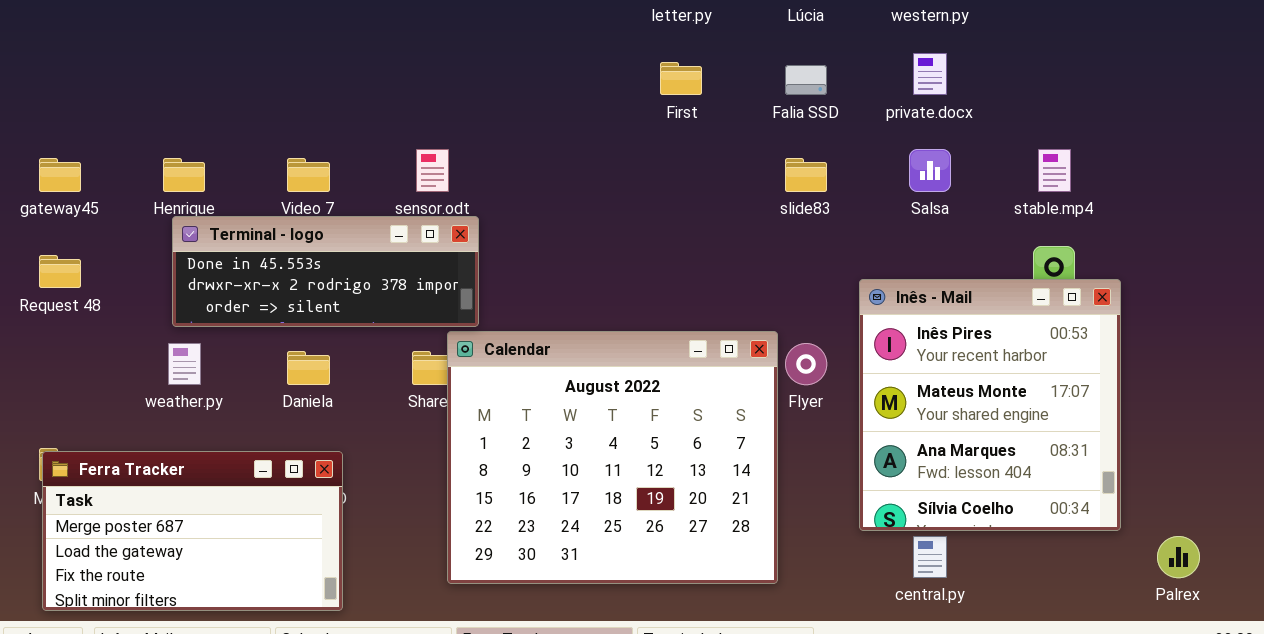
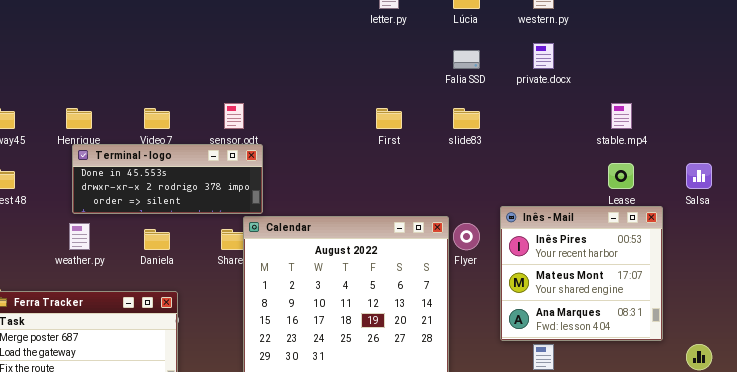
First: [660,62,702,95] -> [376,108,402,129], moved
Salsa: [909,149,951,192] -> [686,163,712,189], moved
Inês - Mail: [859,279,1121,531] -> [500,206,663,341], resized

